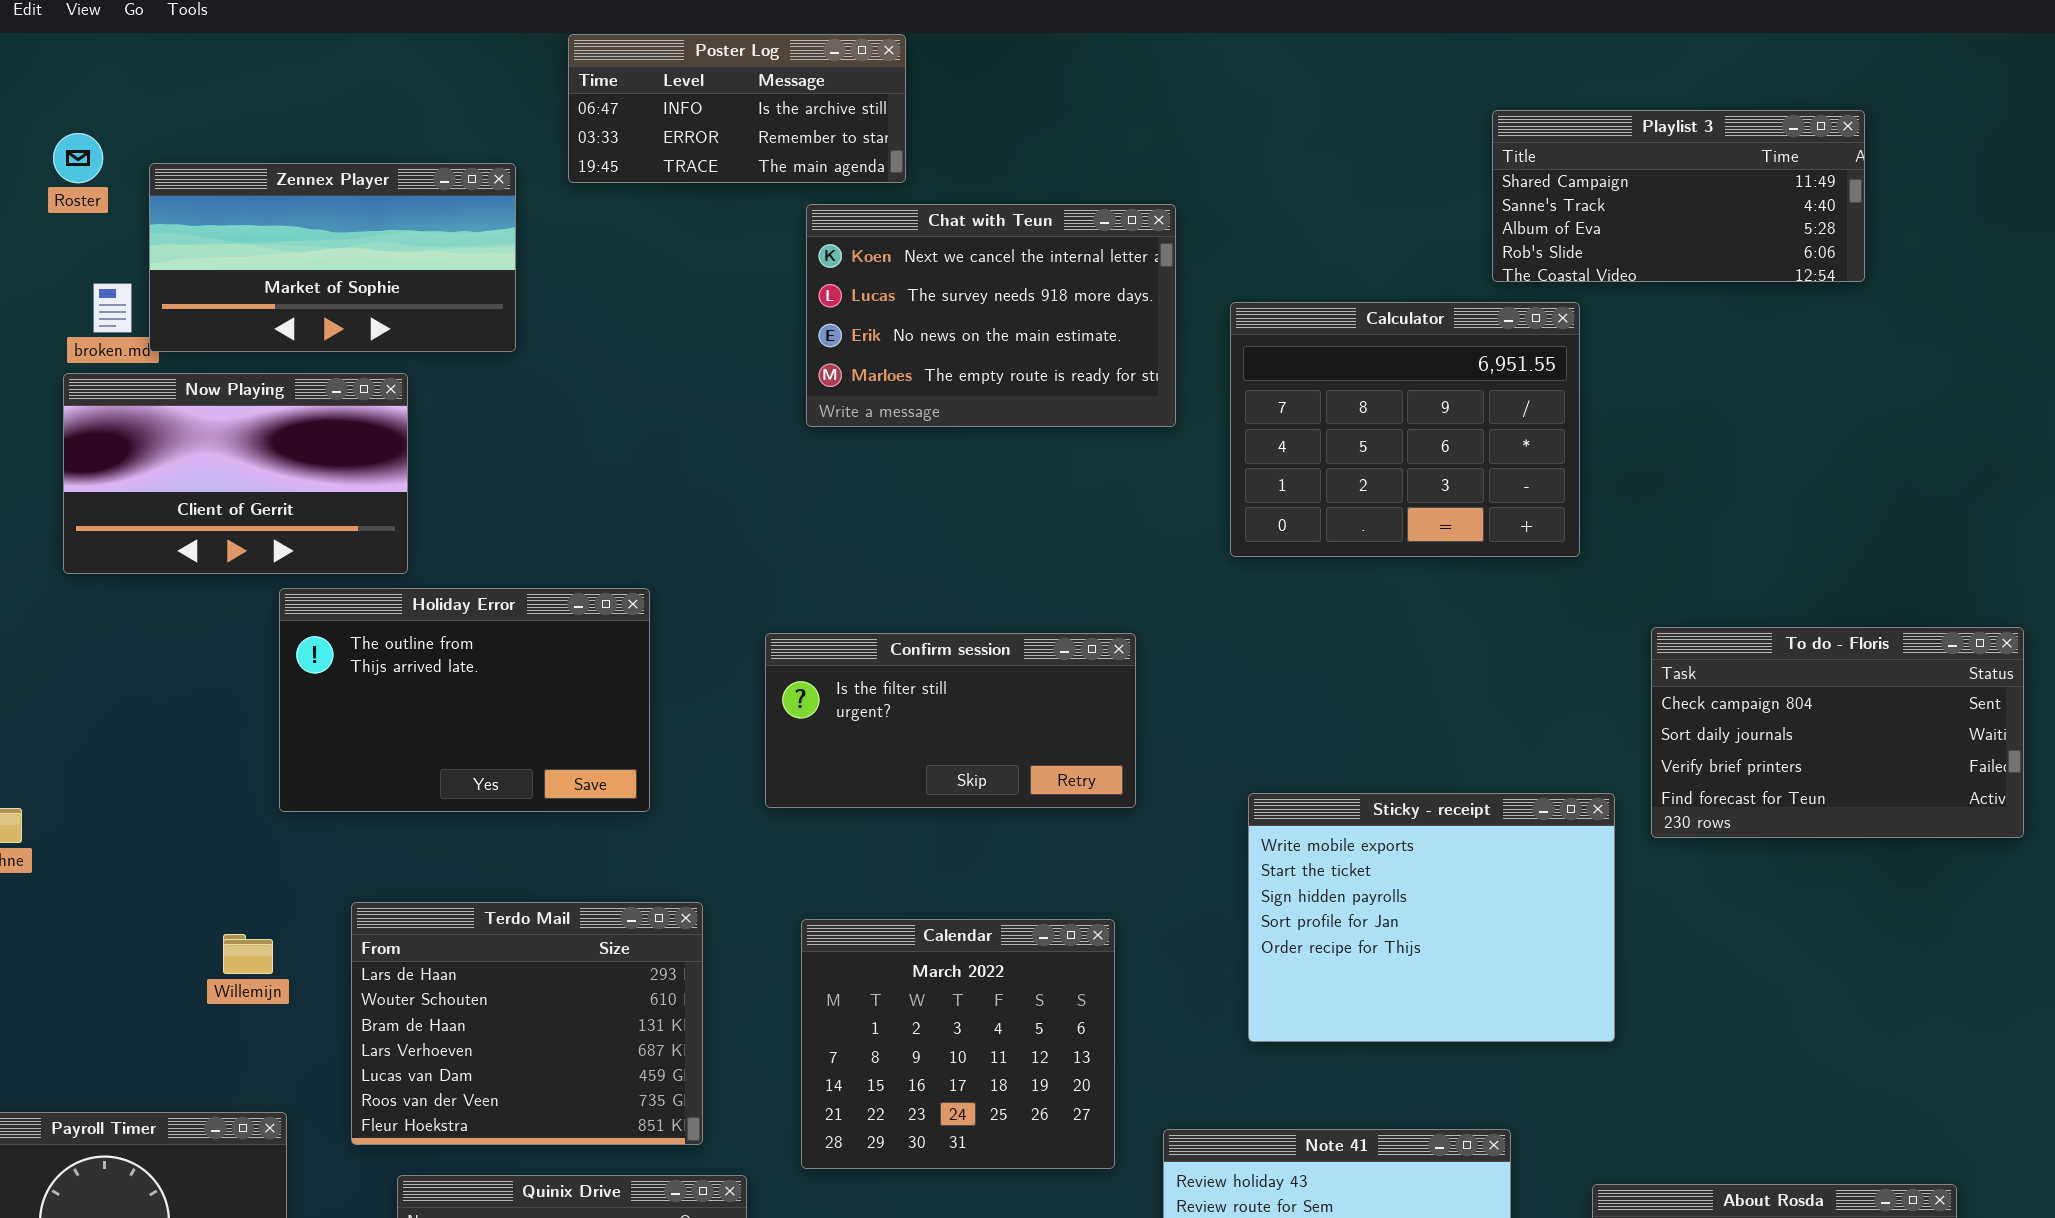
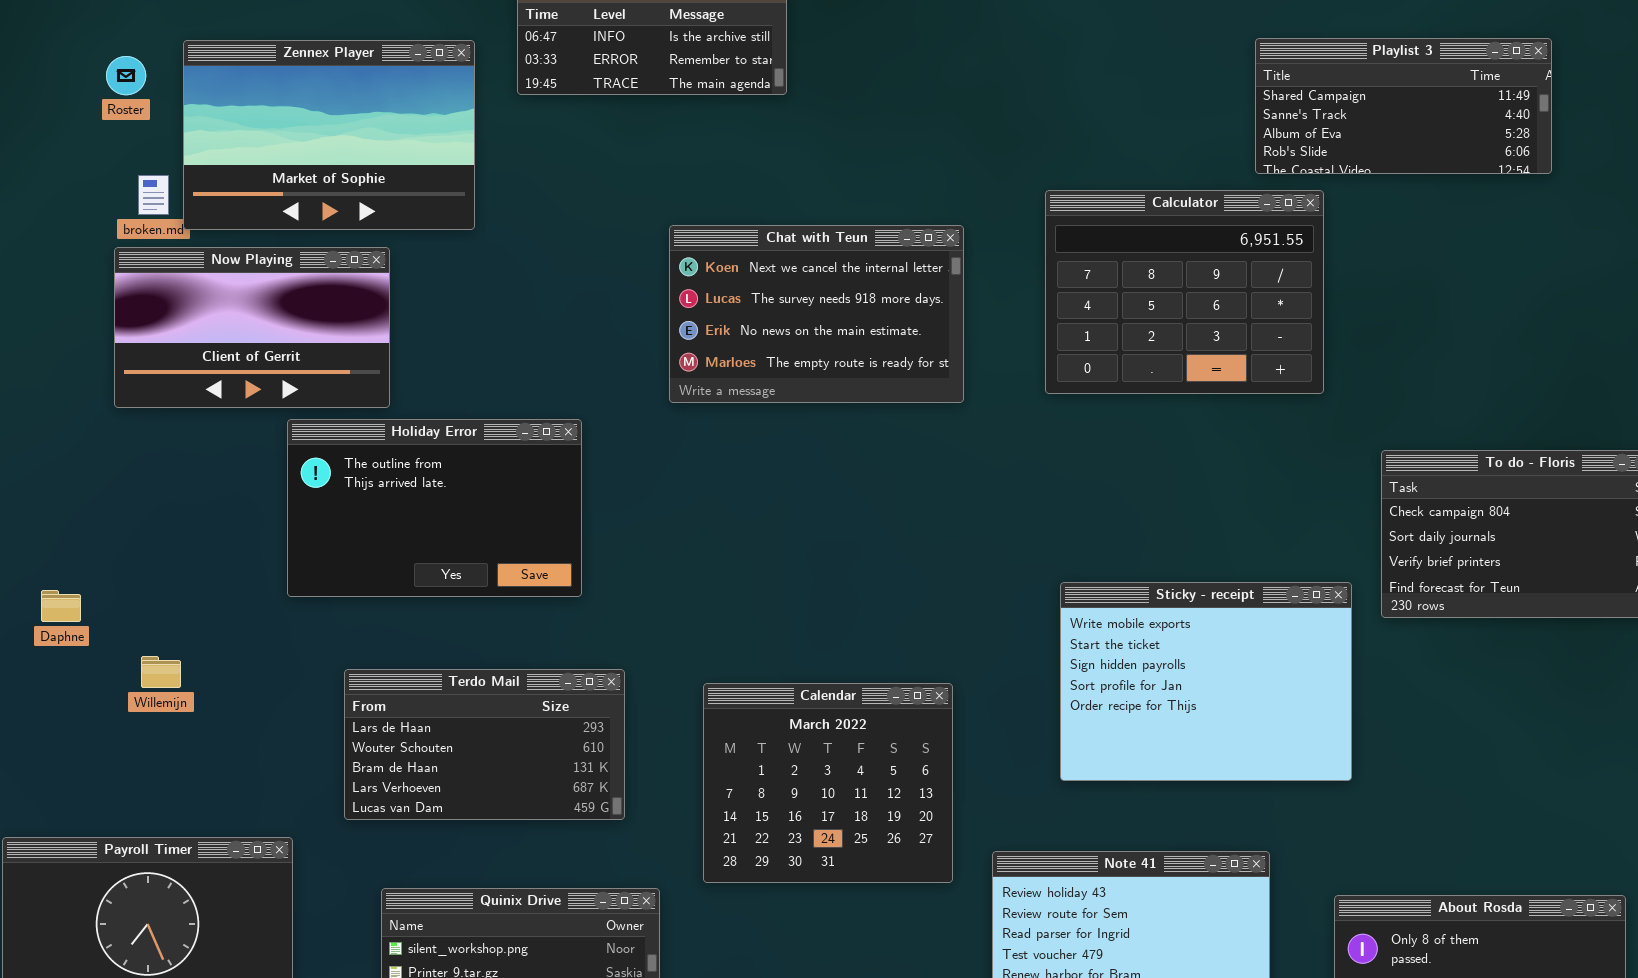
Zennex Player: [149,163,516,352] -> [183,40,475,230], resized
Chat with Teun: [806,204,1176,427] -> [669,225,964,403], moved
Confirm session: [765,633,1136,808] -> none, closed
Terdo Mail: [351,902,703,1145] -> [344,669,625,820], resized
Willemijn: [223,934,273,974] -> [141,656,181,688], moved

